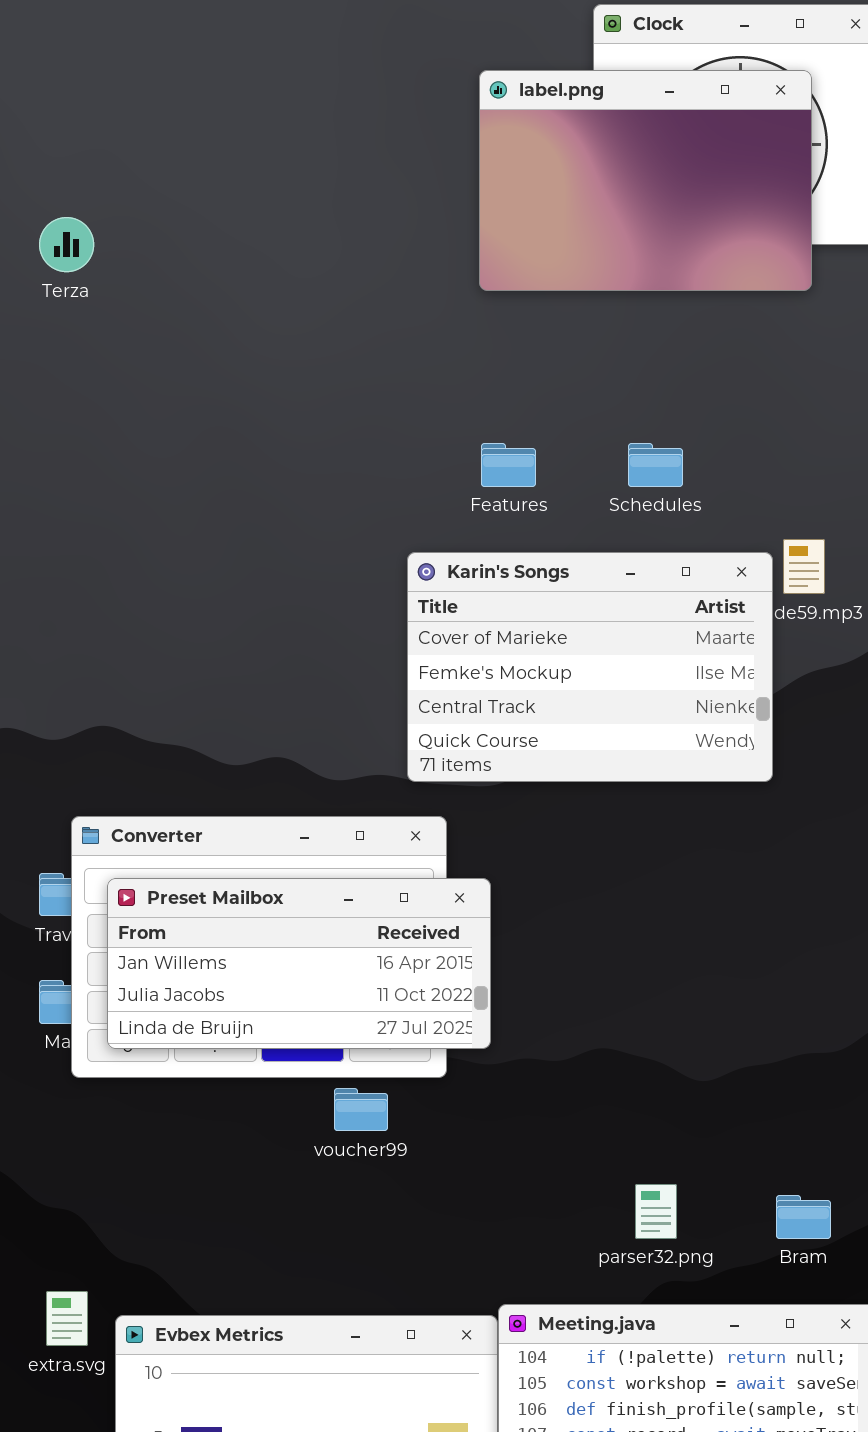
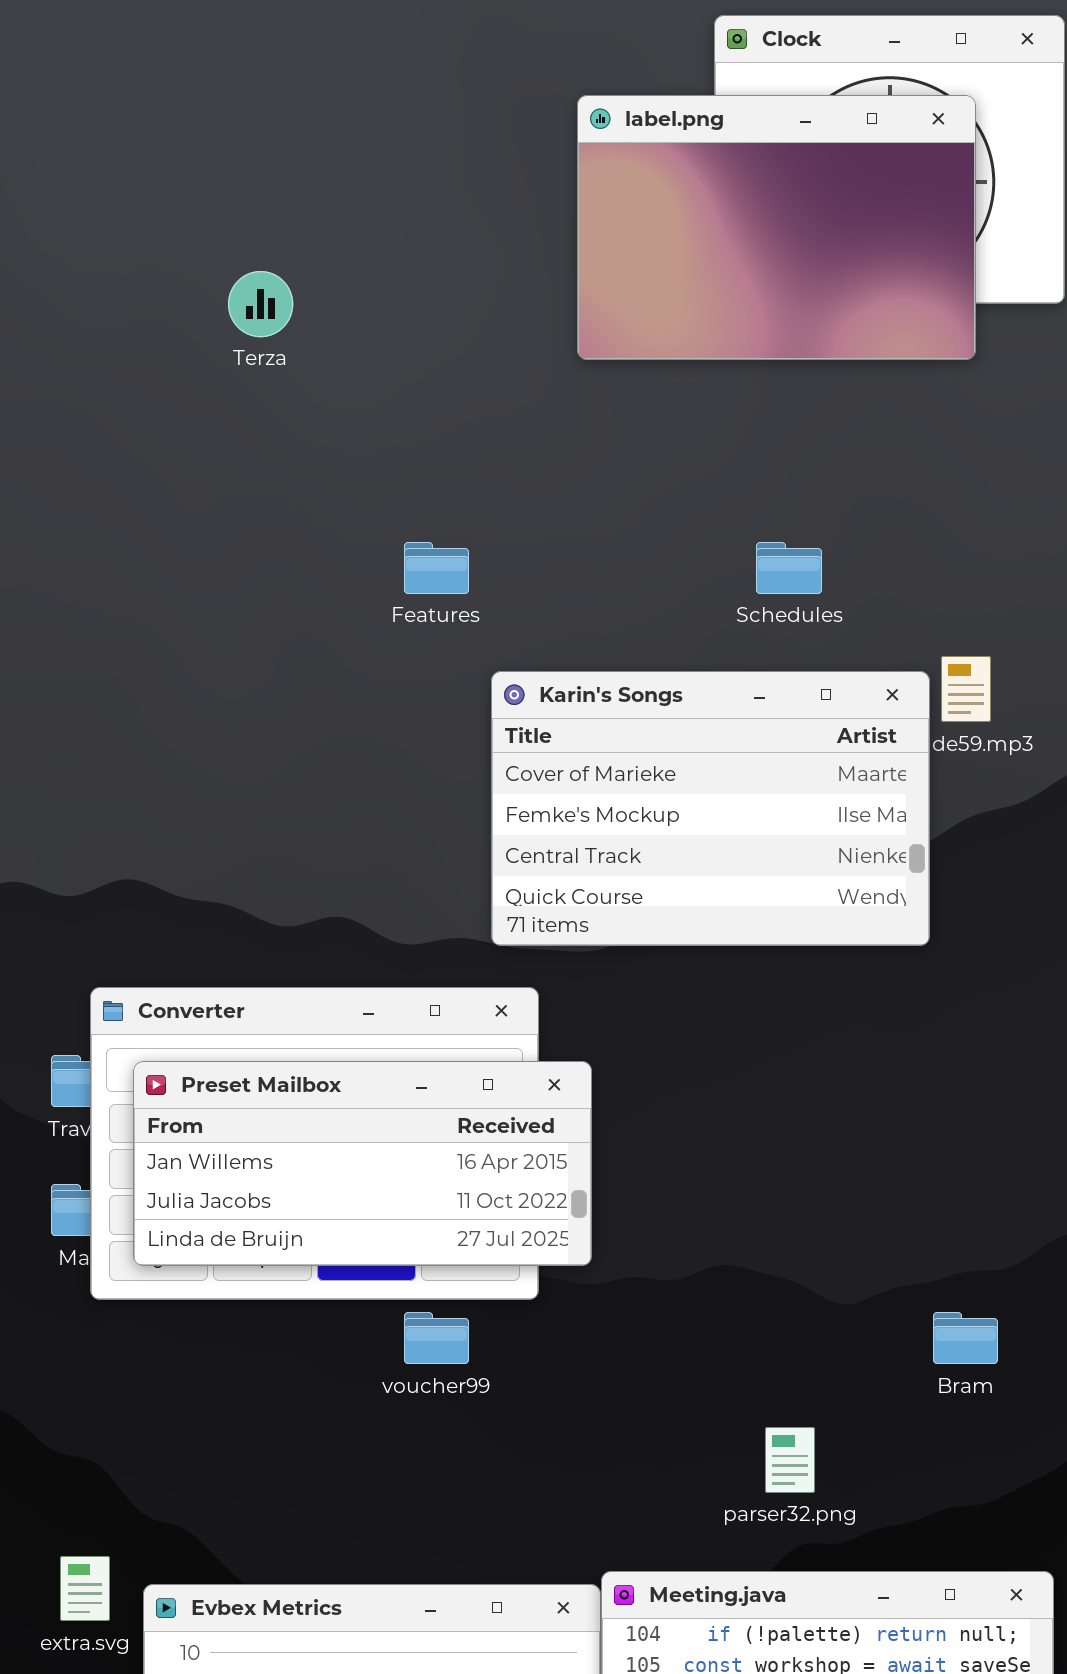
Terza: [39,217,94,272] -> [228,271,293,337], moved
Features: [481,443,536,487] -> [404,542,469,594], moved
Bram: [776,1195,831,1239] -> [933,1312,998,1364], moved

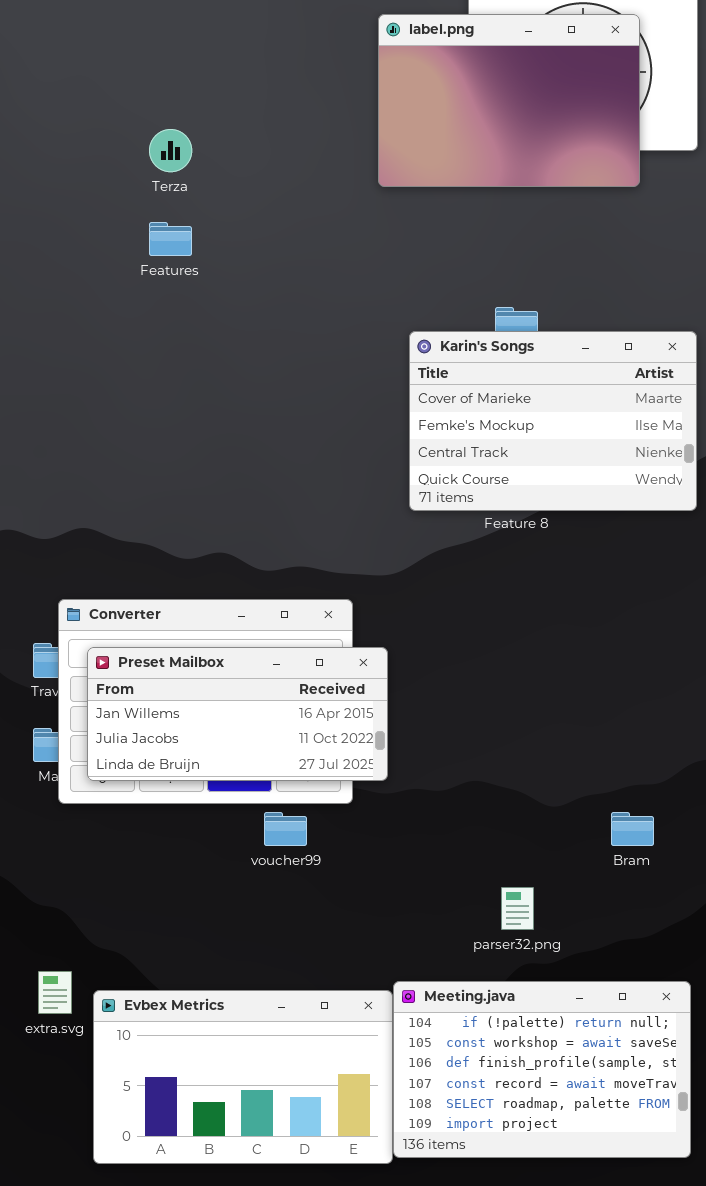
Features: [404,542,469,594] -> [149,222,192,256], moved
Karin's Songs: [491,671,930,946] -> [409,331,697,511], moved

